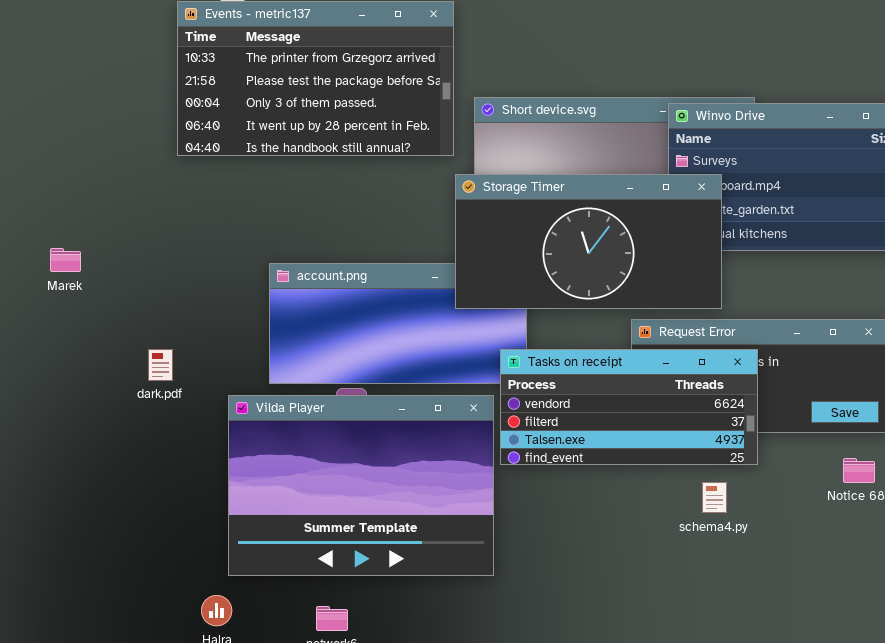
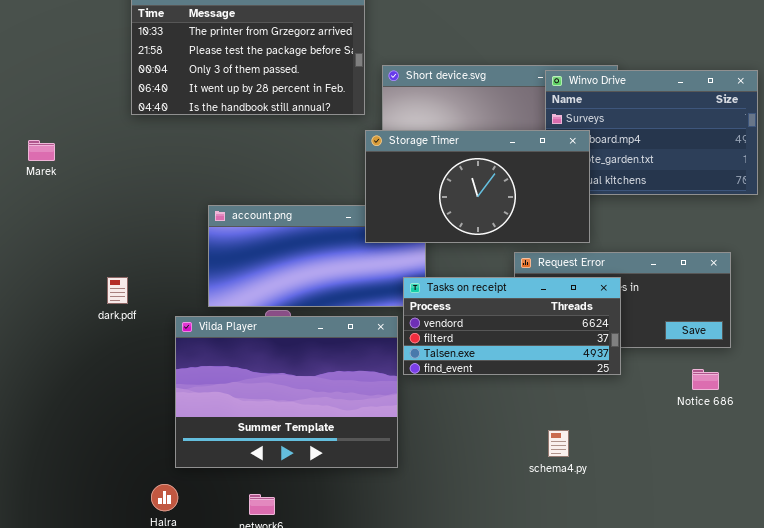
Marek: [50,248,81,272] -> [28,140,55,161], moved
schema4.py: [702,482,727,513] -> [548,430,569,457], moved

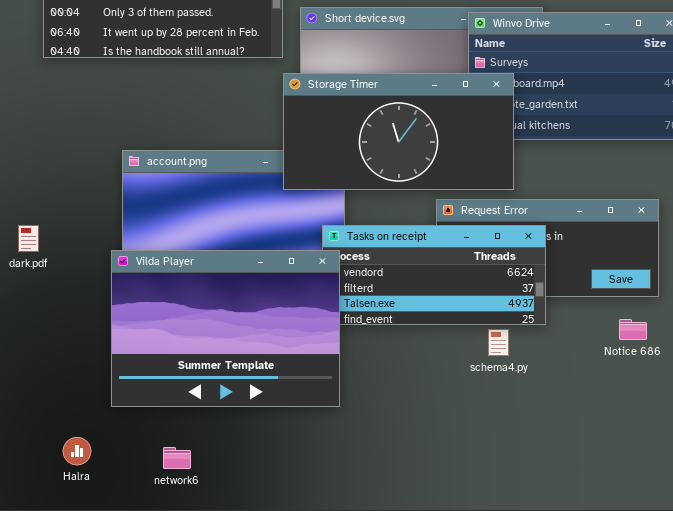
Vilda Player: [175,316,398,468] -> [111,250,340,407], moved
schema4.py: [548,430,569,457] -> [488,329,509,356], moved

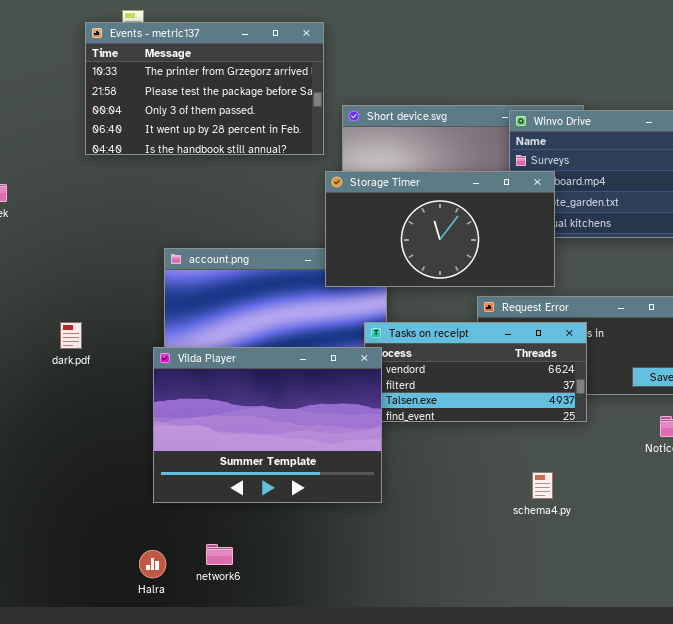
schema4.py: [488,329,509,356] -> [532,472,553,499], moved
Halra: [63,437,91,465] -> [139,550,166,578], moved

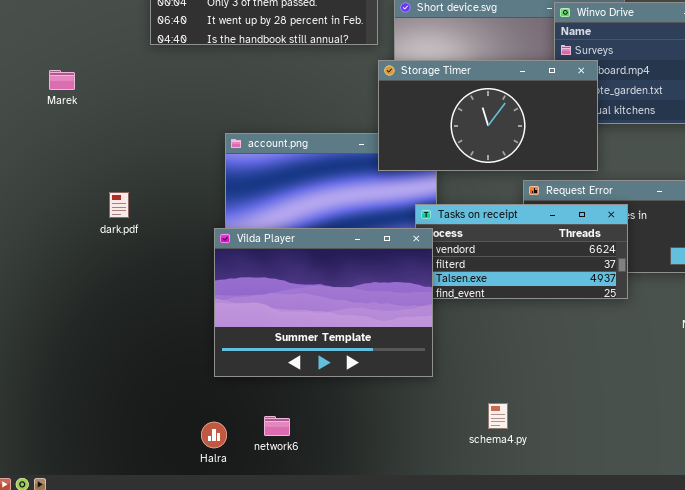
dark.pdf: [60,322,82,349] -> [109,192,129,218], moved
schema4.py: [532,472,553,499] -> [488,403,508,429], moved

